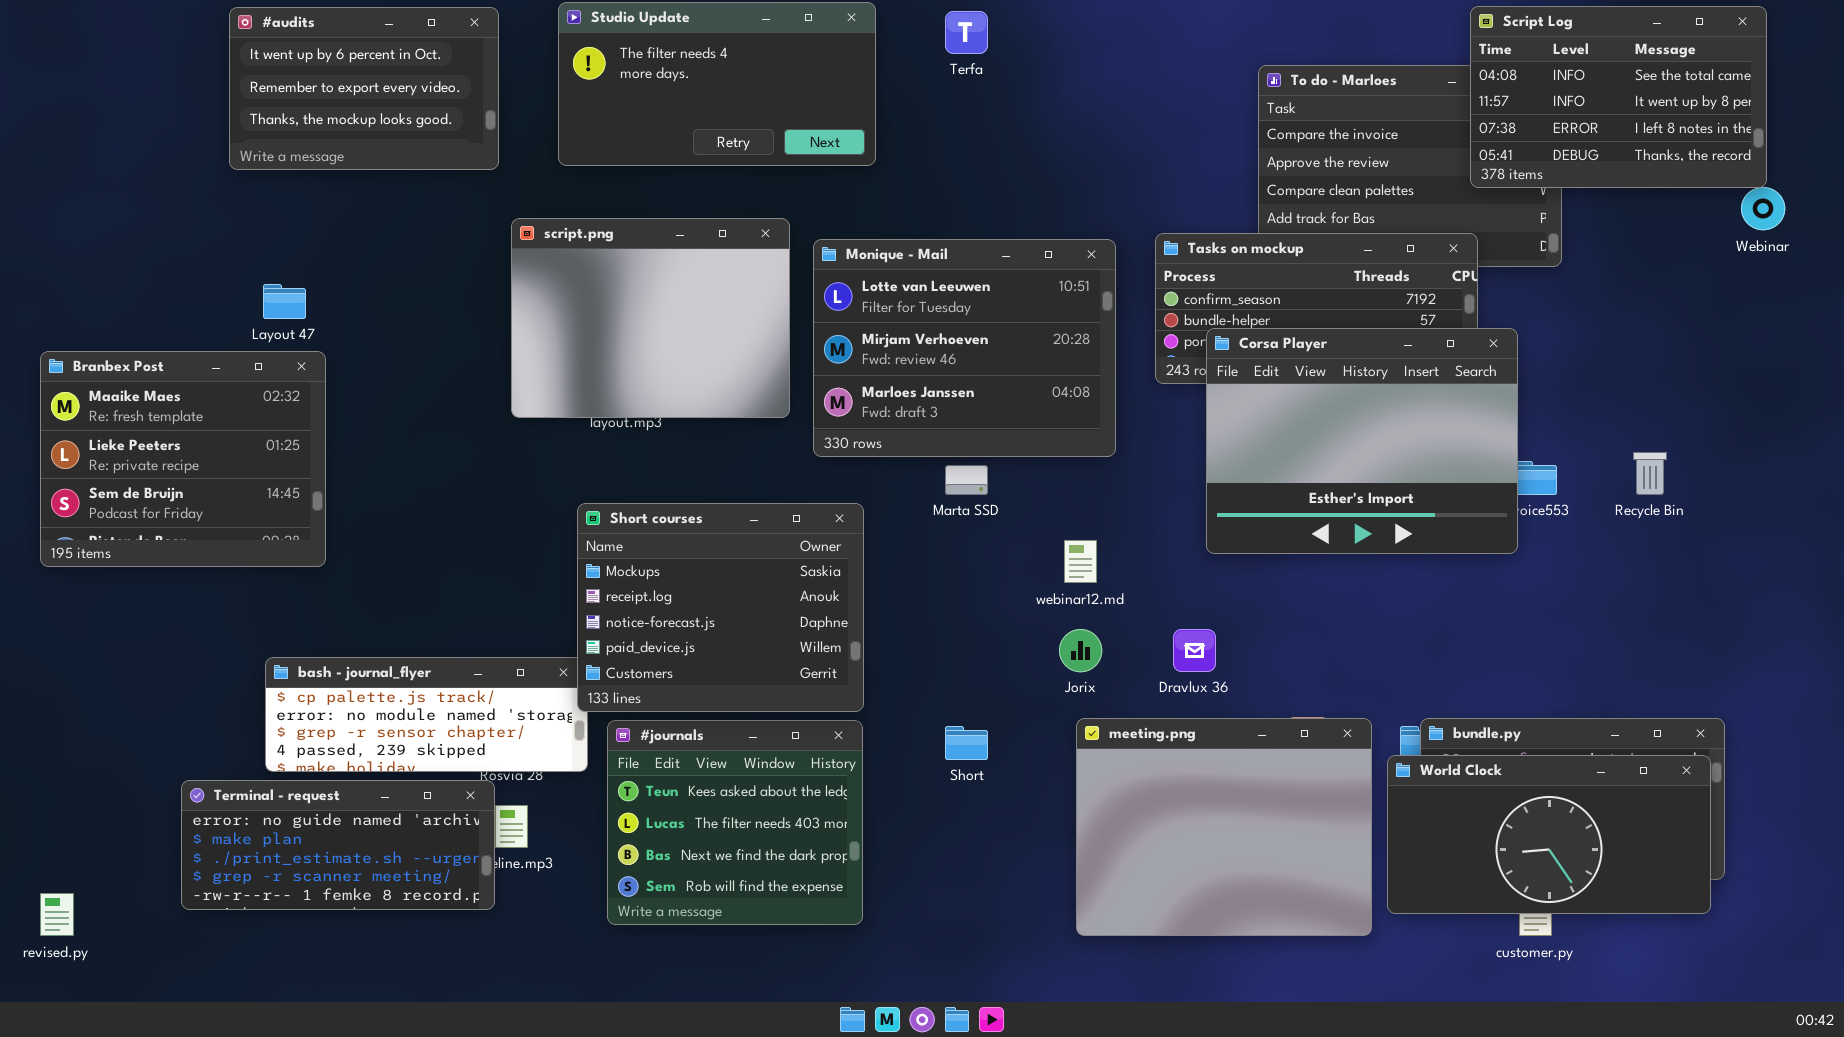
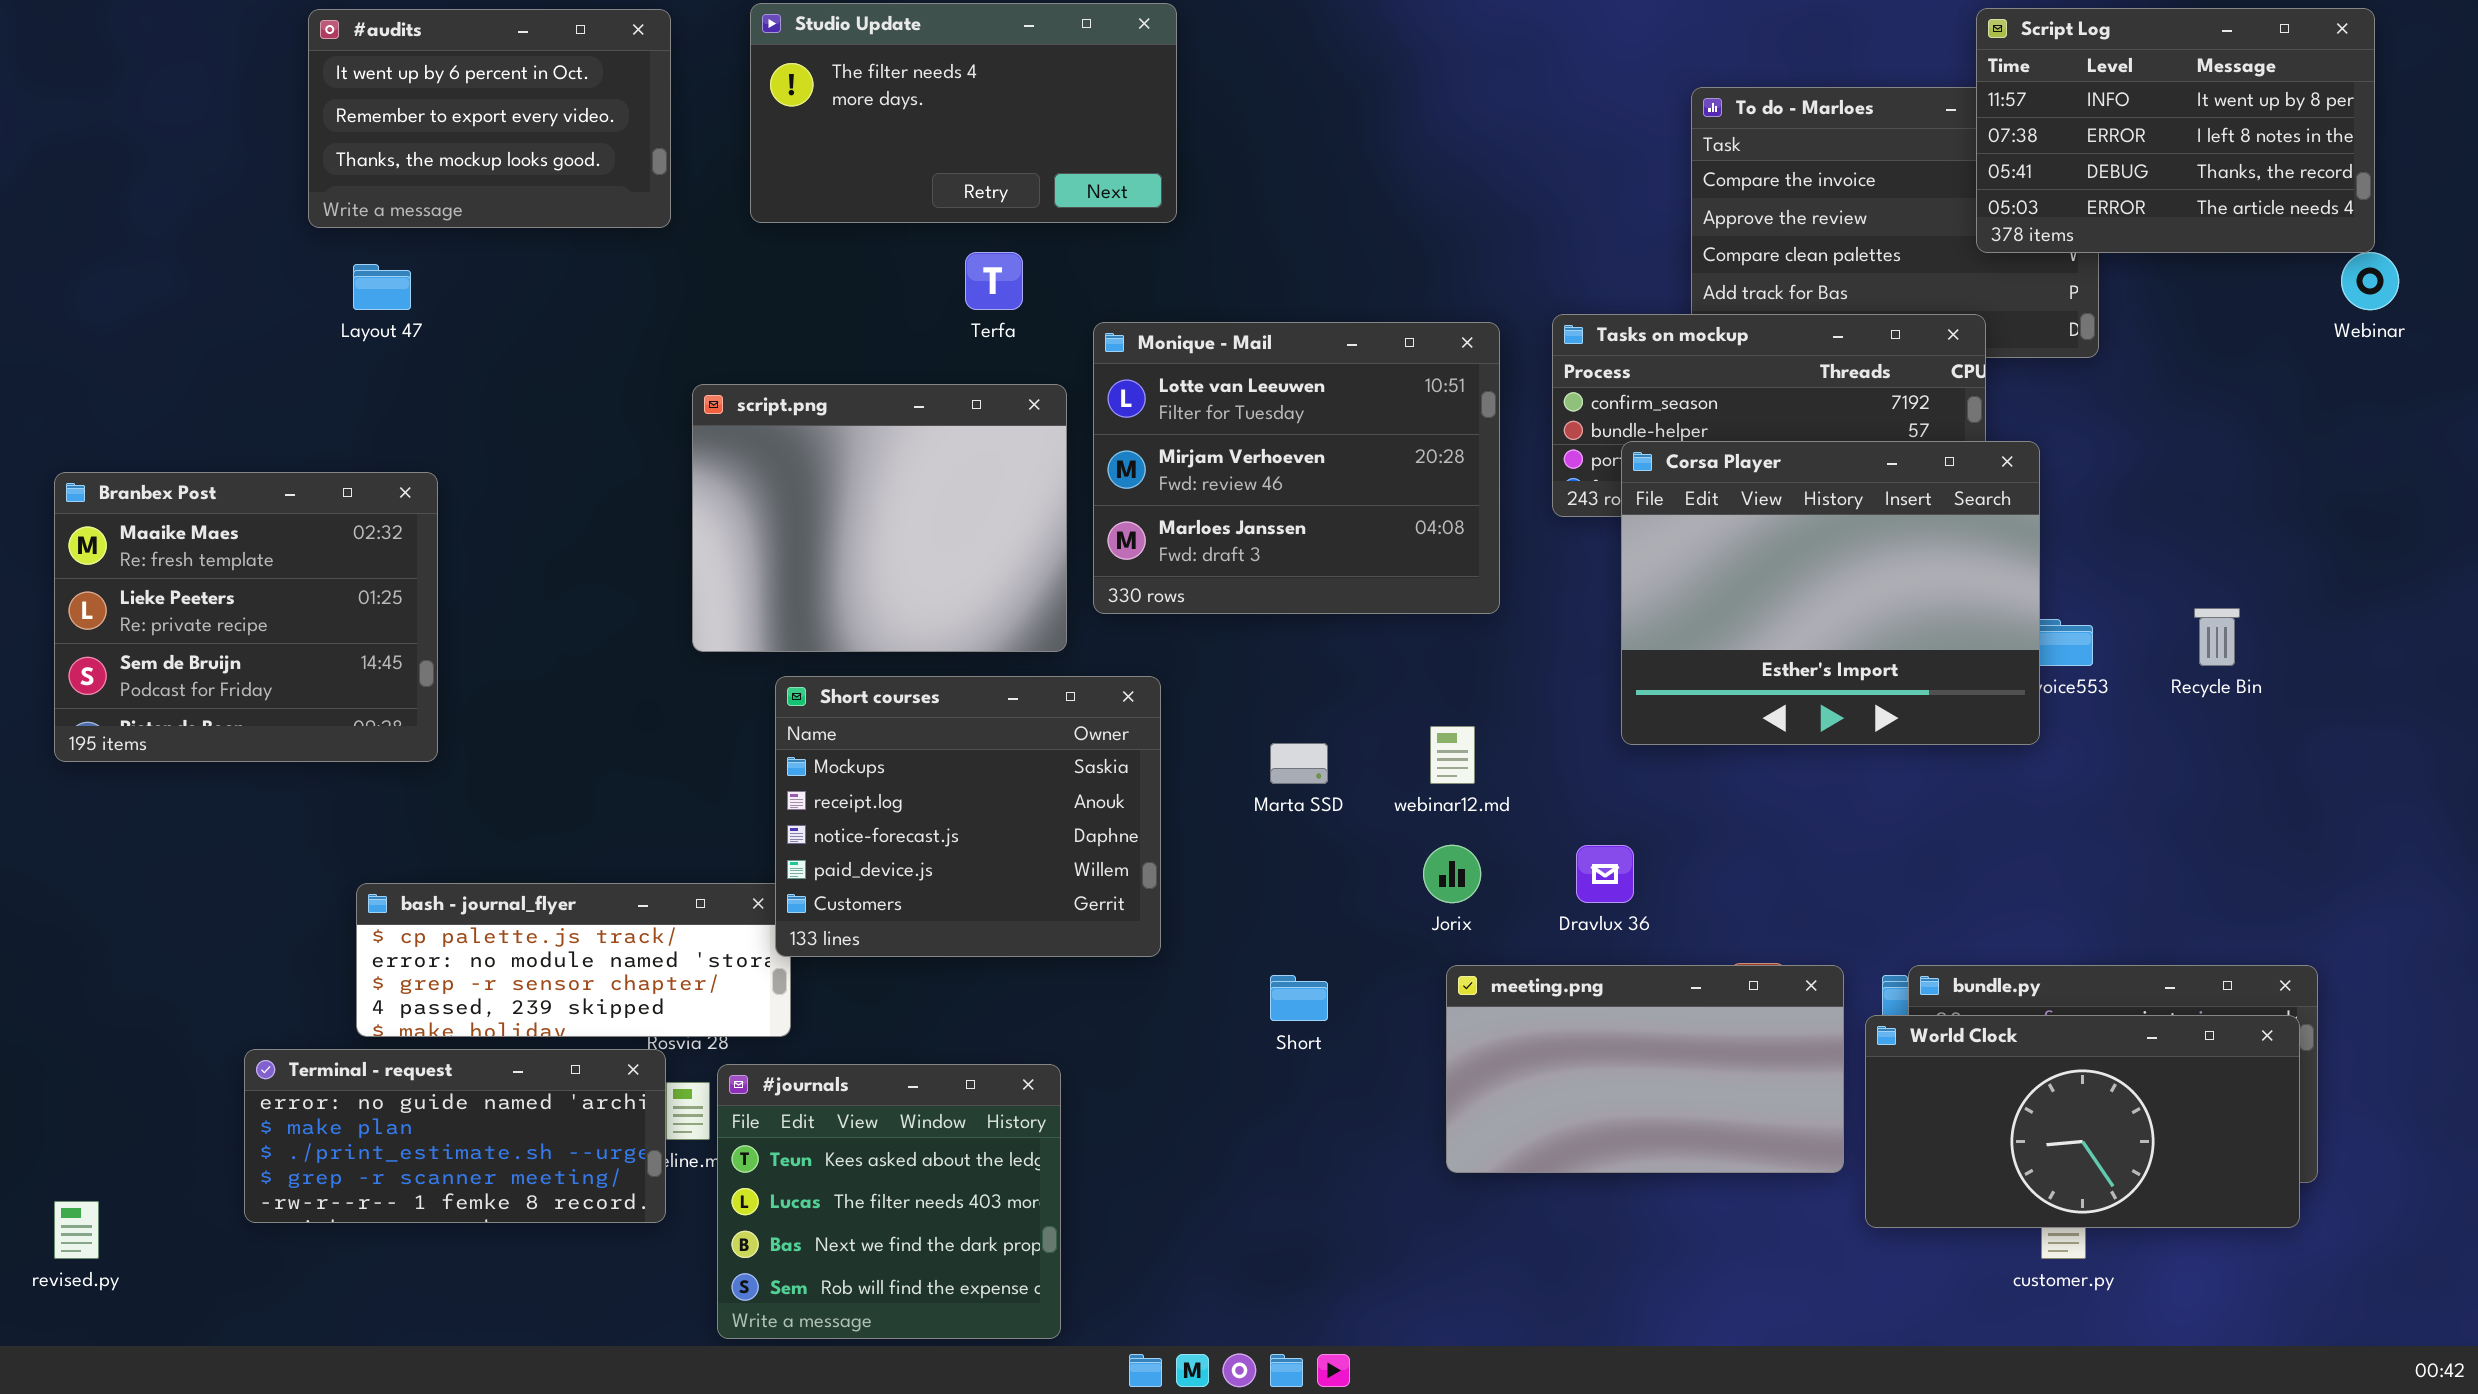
Script Log: [1470,6,1767,188] -> [1976,8,2375,253], scrolled down 1 row
Terfa: [945,11,988,54] -> [965,252,1023,310], moved
script.png: [511,218,790,418] -> [692,384,1067,652], moved
Layout 47: [263,284,306,319] -> [353,264,411,310], moved
Marta SSD: [945,465,988,495] -> [1270,743,1328,784], moved
meeting.png: [1076,718,1372,936] -> [1446,965,1844,1173], resized
#journals: [607,720,863,925] -> [717,1064,1061,1339], moved

